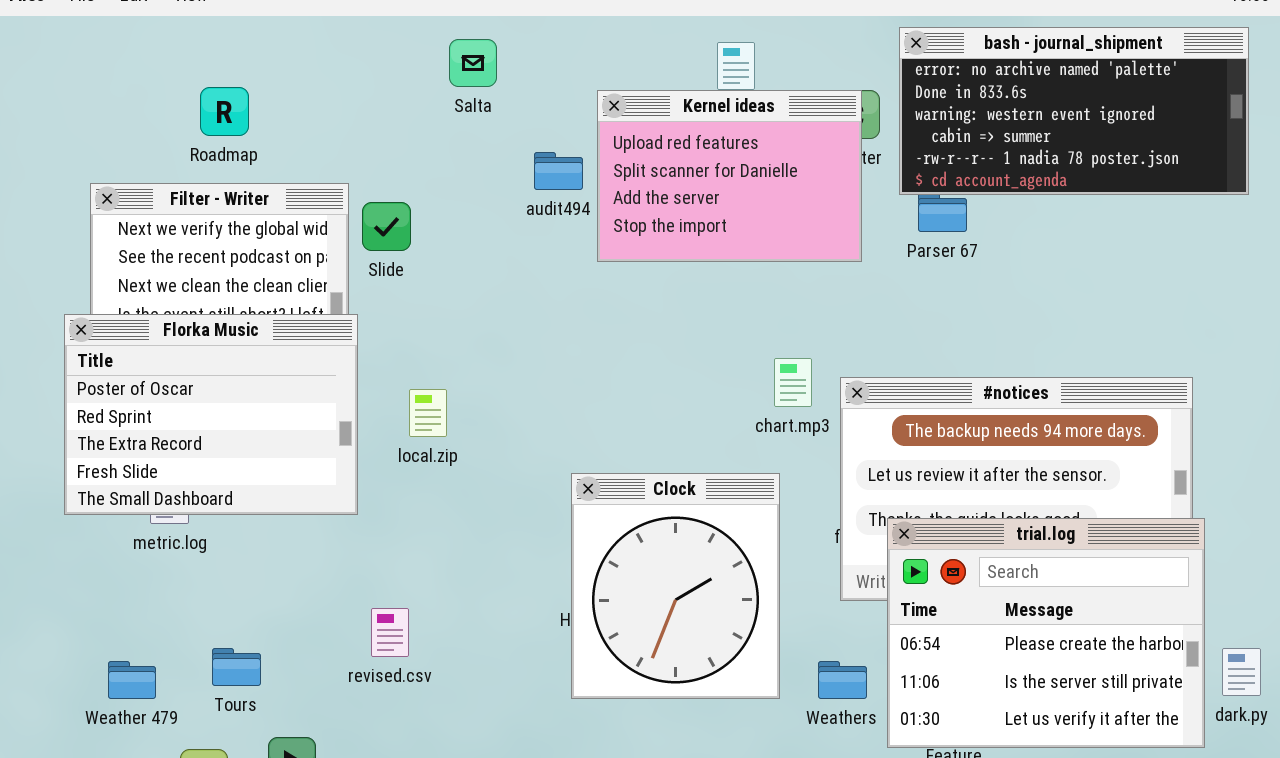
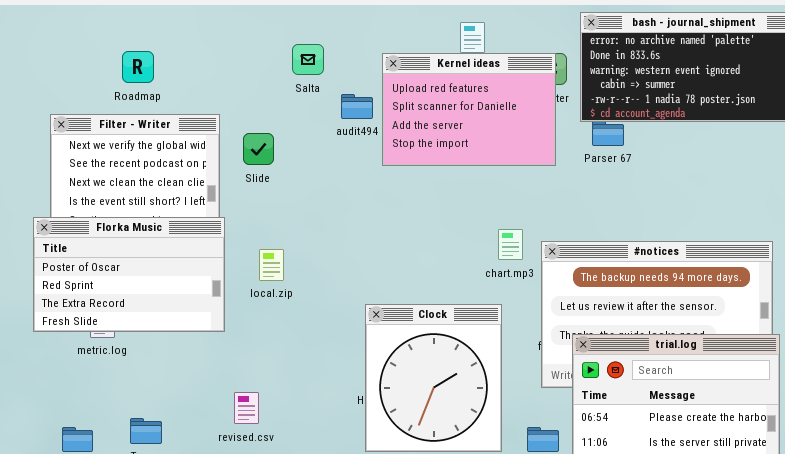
Salta: [449,39,497,87] -> [292,44,324,75], moved
Slide: [362,202,411,251] -> [243,133,274,165], moved
Florka Music: [64,314,358,515] -> [33,217,225,332], resized

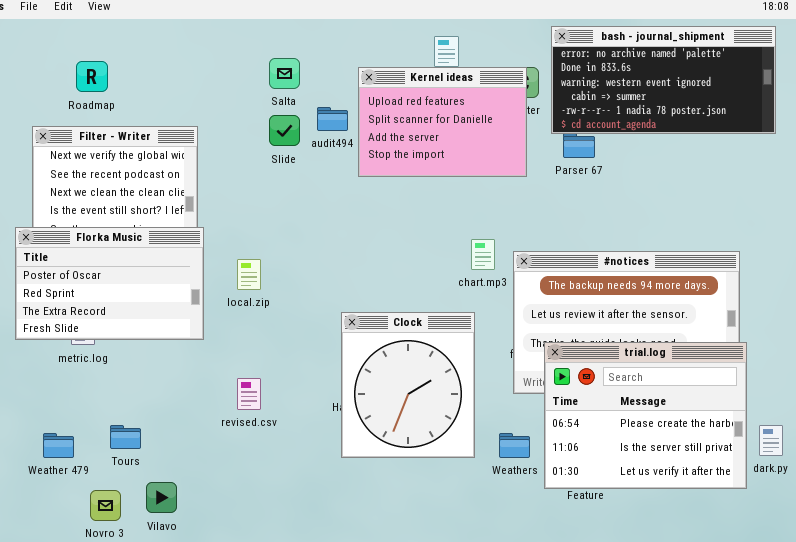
Roadmap: [122,51,154,83] -> [76,61,108,92], moved
Slide: [243,133,274,165] -> [269,115,300,146], moved
revised.csv: [234,392,259,424] -> [237,378,261,410], moved

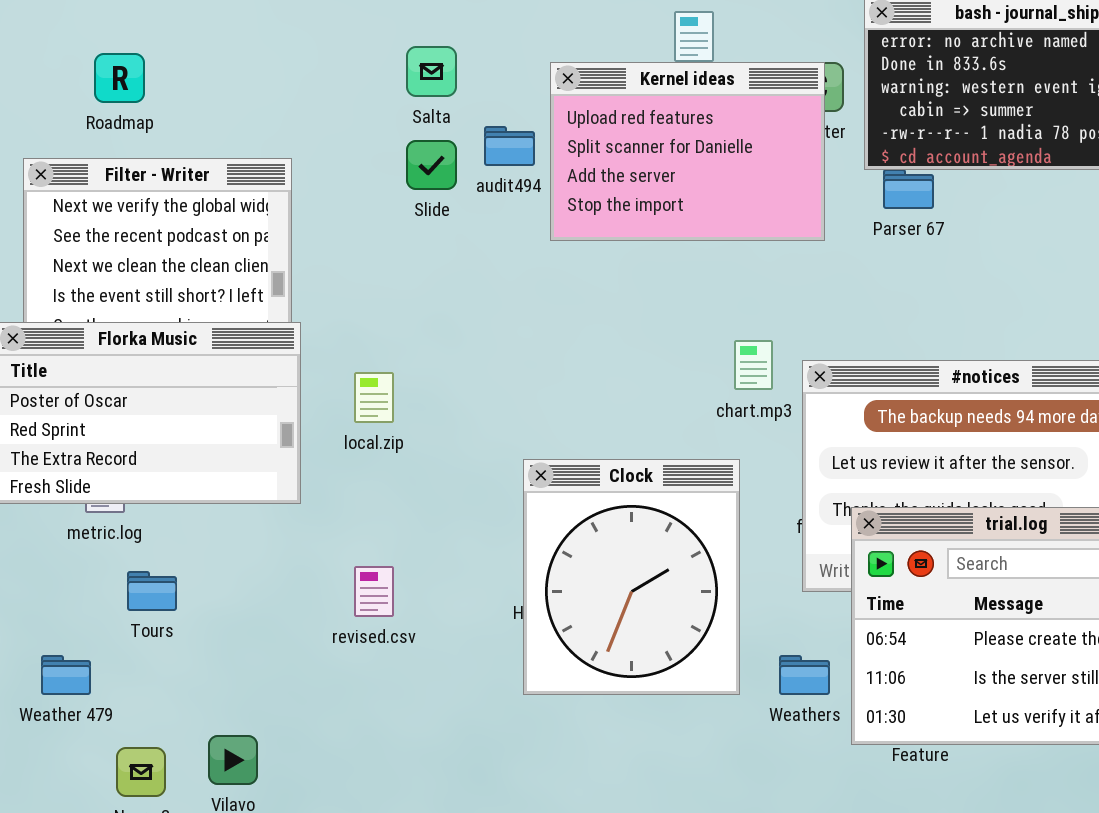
Tours: [110,425,141,449] -> [127,571,177,611], moved

